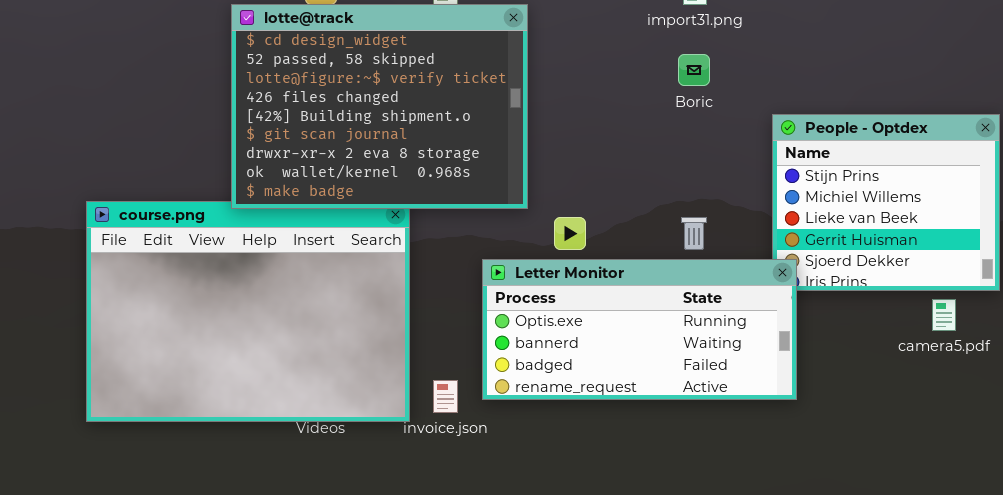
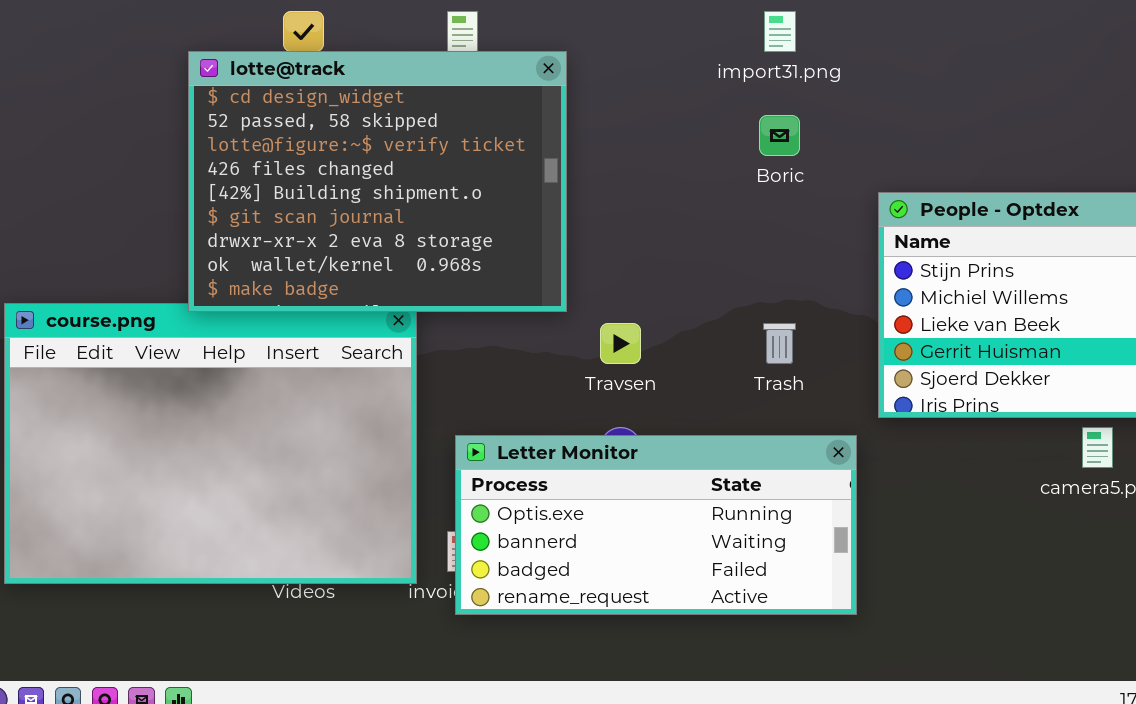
Letter Monitor: [482,259,797,400] -> [455,435,857,615], moved

